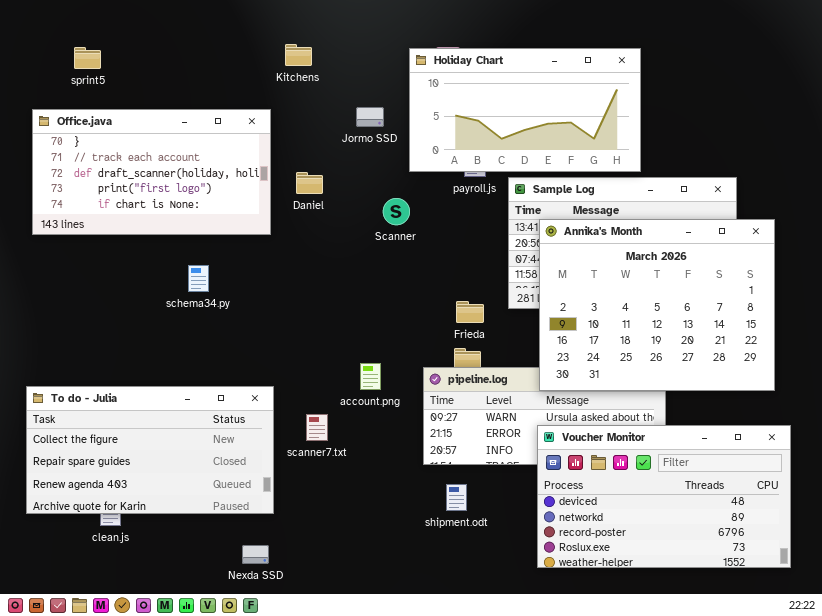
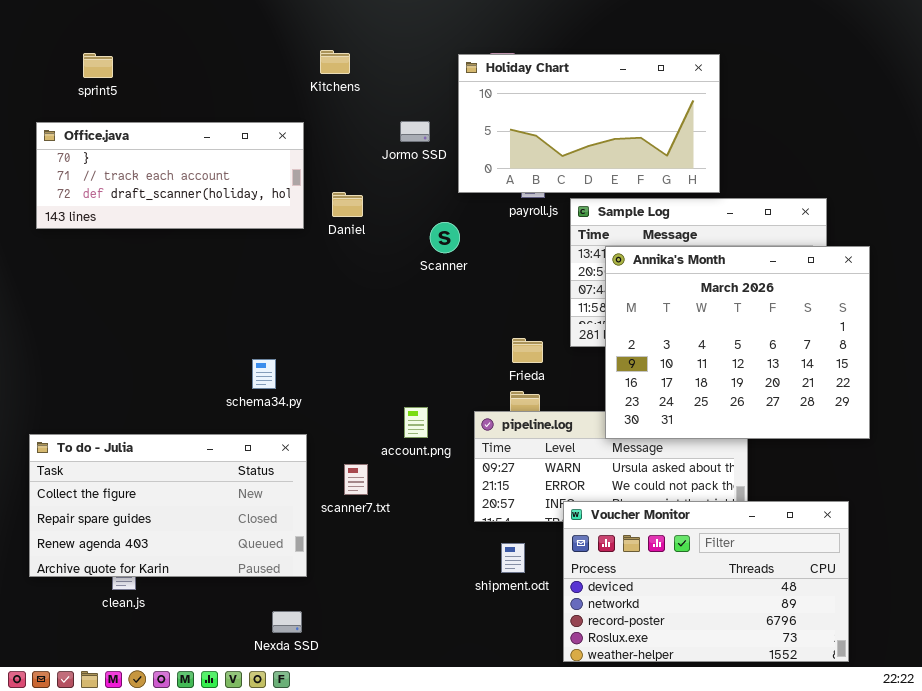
Office.java: [32,109,271,235] -> [36,122,304,229], resized
schema34.py: [188,265,209,292] -> [252,359,276,389], moved
Voucher Monitor: [537,425,791,568] -> [563,501,849,662], moved

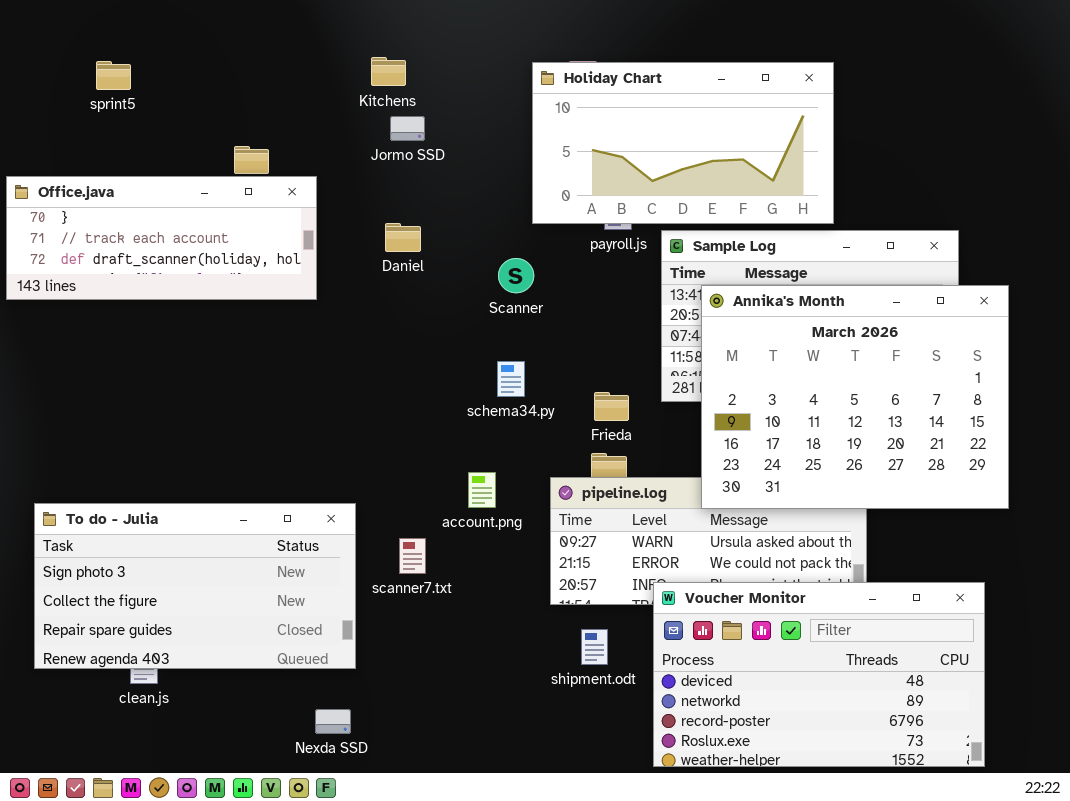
Jormo SSD: [400,121,430,142] -> [390,116,425,141], moved
Office.java: [36,122,304,229] -> [6,176,317,300], moved
schema34.py: [252,359,276,389] -> [497,361,525,397], moved
To do - Julia: [29,434,307,577] -> [34,503,356,669], scrolled up 1 row

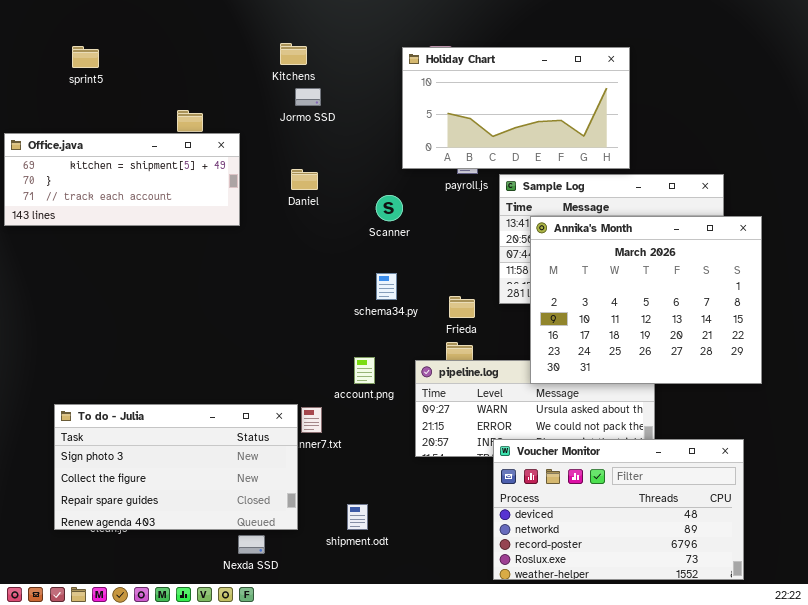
Office.java: [6,176,317,300] -> [4,133,240,226], scrolled up 1 row
To do - Julia: [34,503,356,669] -> [54,404,298,530], moved
shipment.odt: [581,629,608,665] -> [347,504,368,530], moved

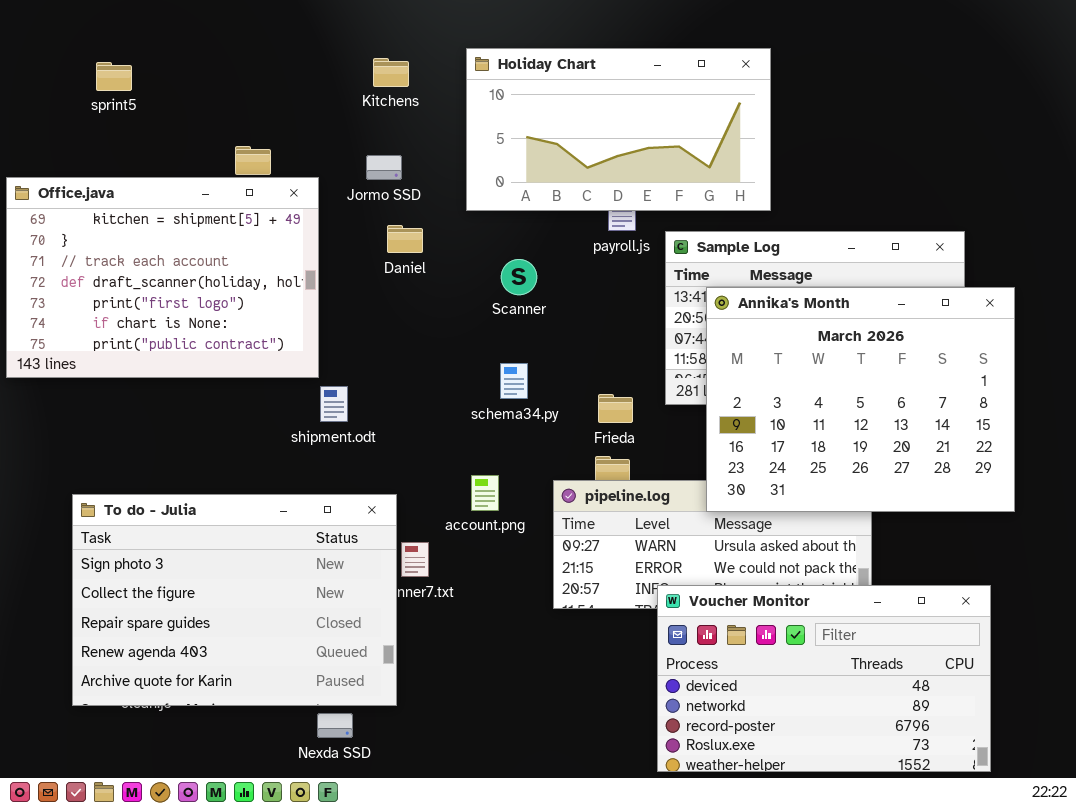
Holiday Chart: [402,47,630,169] -> [466,48,771,211], moved
Jormo SSD: [295,88,321,106] -> [366,155,402,180], moved
Office.java: [4,133,240,226] -> [6,177,319,378], resized
To do - Julia: [54,404,298,530] -> [72,494,397,706], resized
shipment.odt: [347,504,368,530] -> [320,386,348,422], moved

